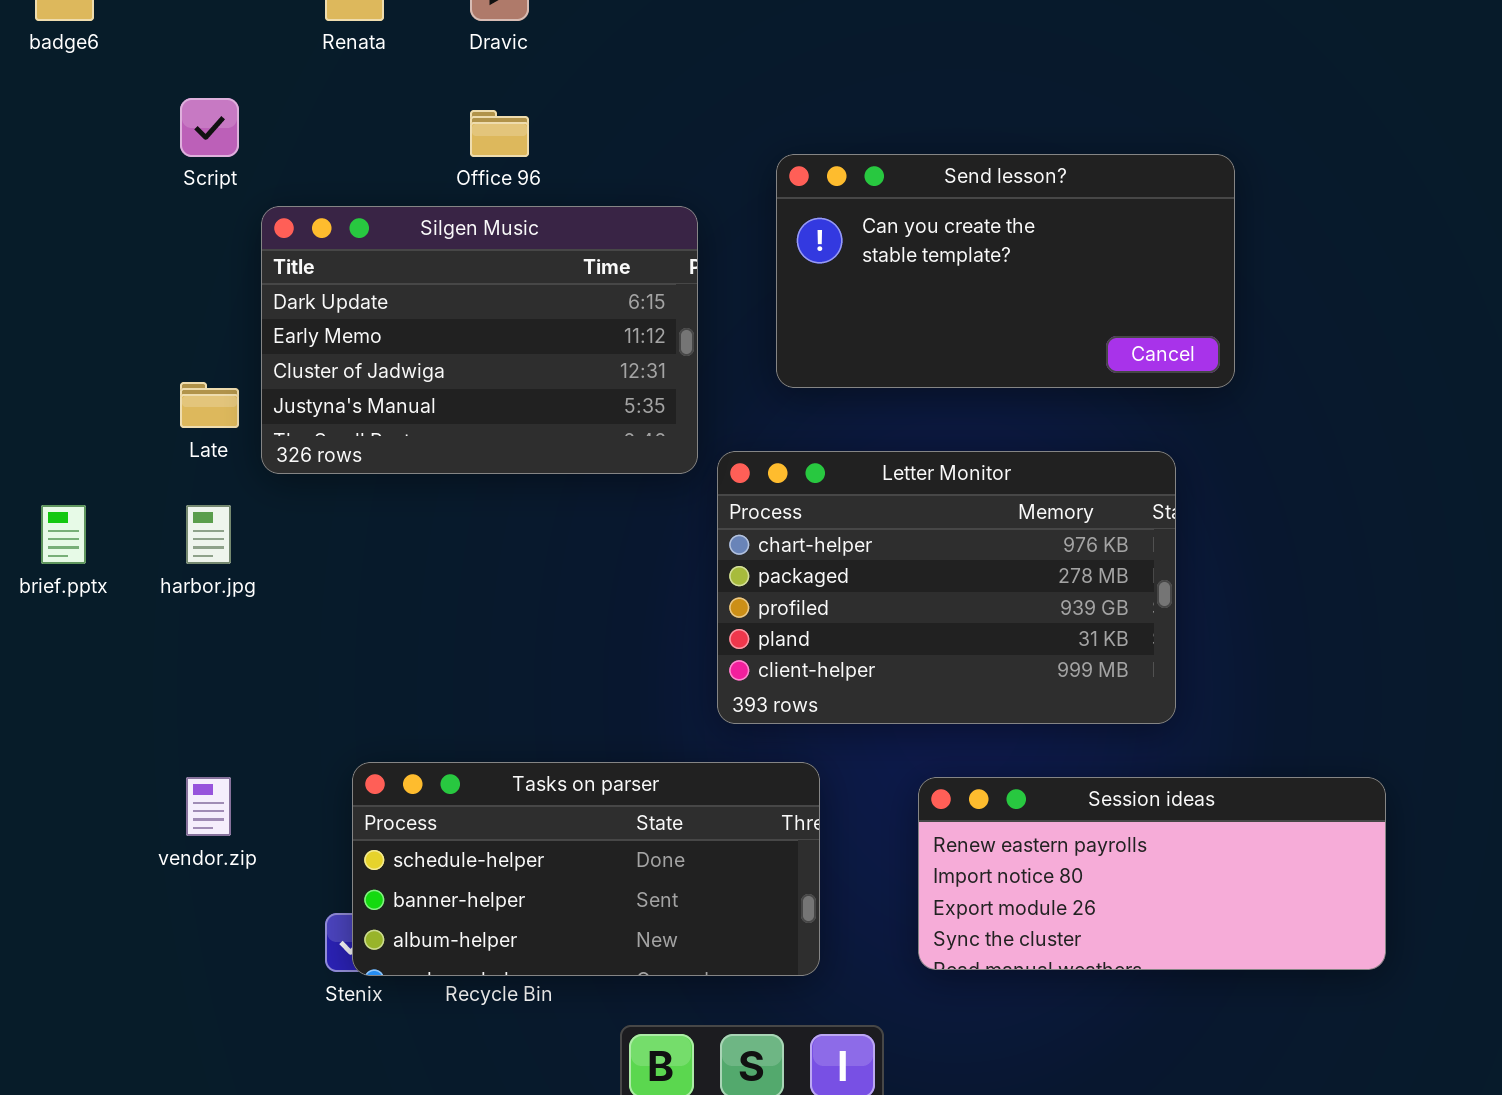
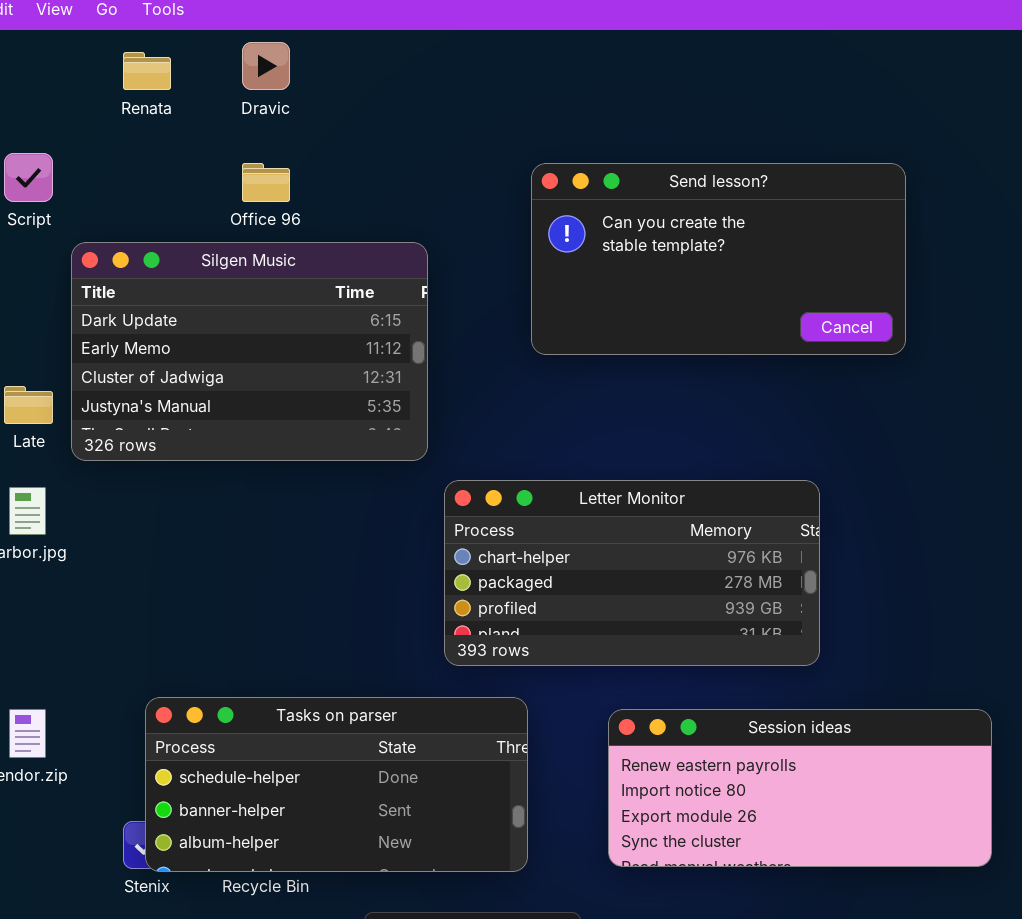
Send lesson?: [776,154,1235,388] -> [531,163,906,355], moved
Letter Monitor: [717,451,1176,724] -> [444,480,820,666], resized

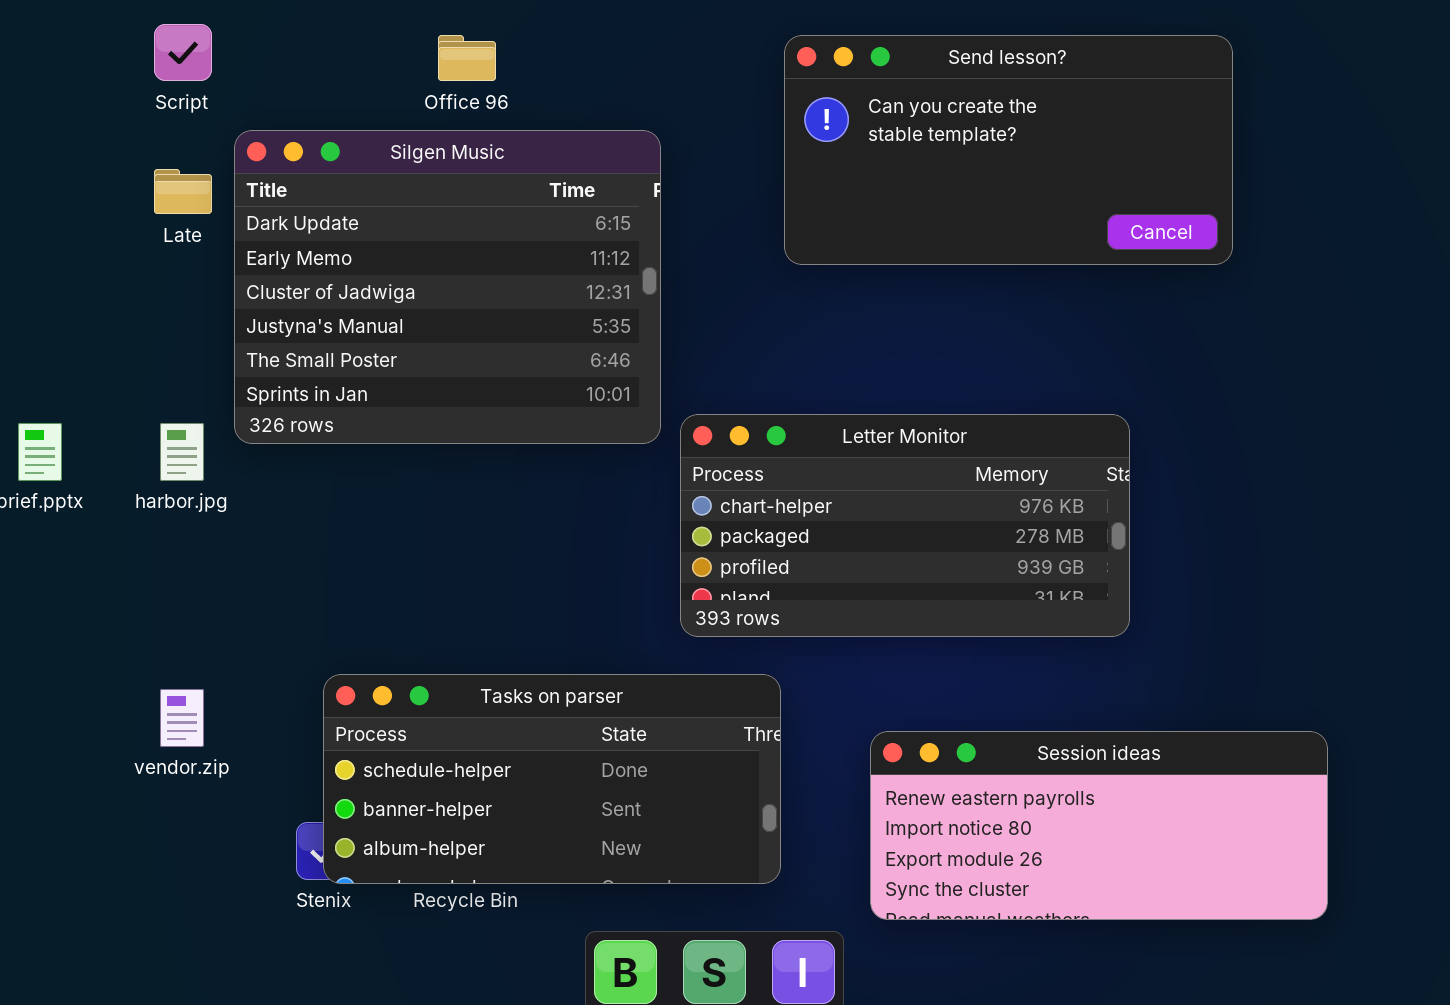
Silgen Music: [71,242,428,461] -> [234,130,661,444], resized
Late: [4,386,53,424] -> [154,169,212,214], moved
Session ideas: [608,709,992,867] -> [870,731,1328,920], moved

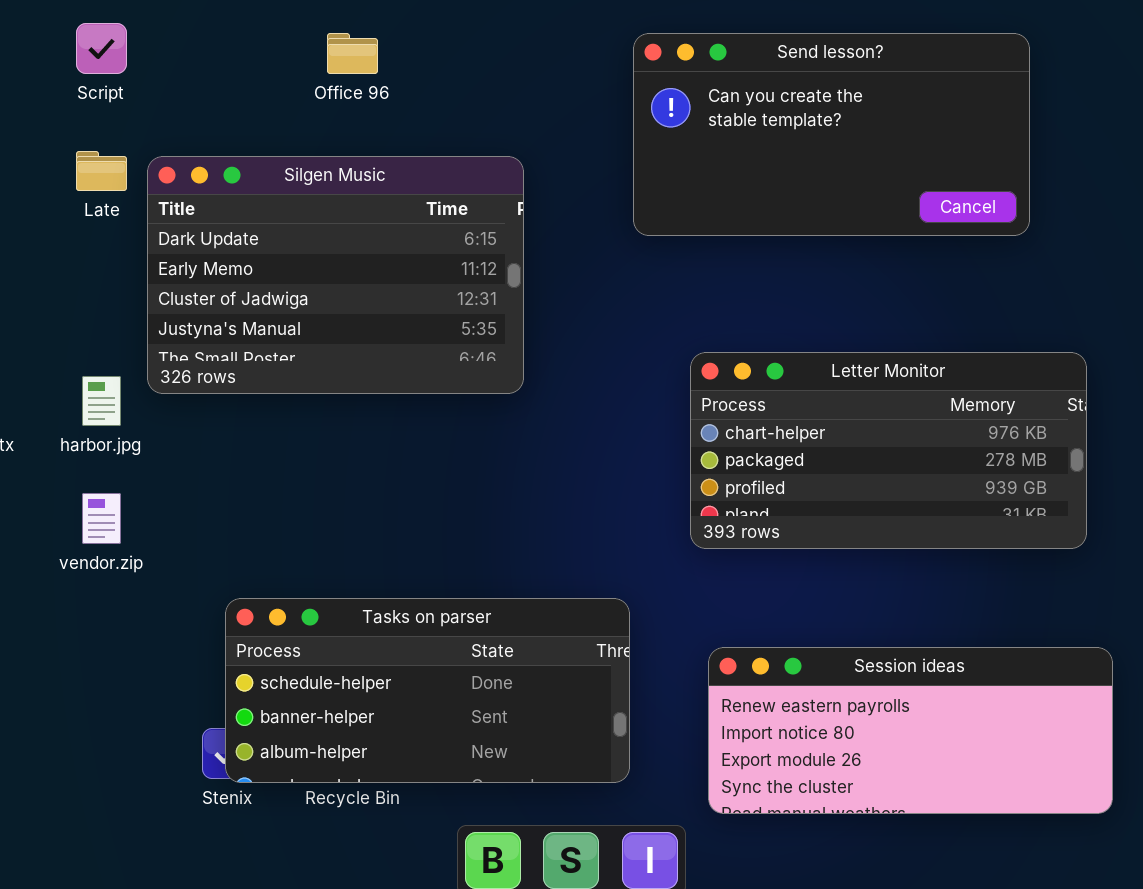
Silgen Music: [234,130,661,444] -> [147,156,524,394], resized
Letter Monitor: [680,414,1130,637] -> [690,352,1087,549], moved
vendor.zip: [160,689,204,747] -> [82,493,121,544], moved

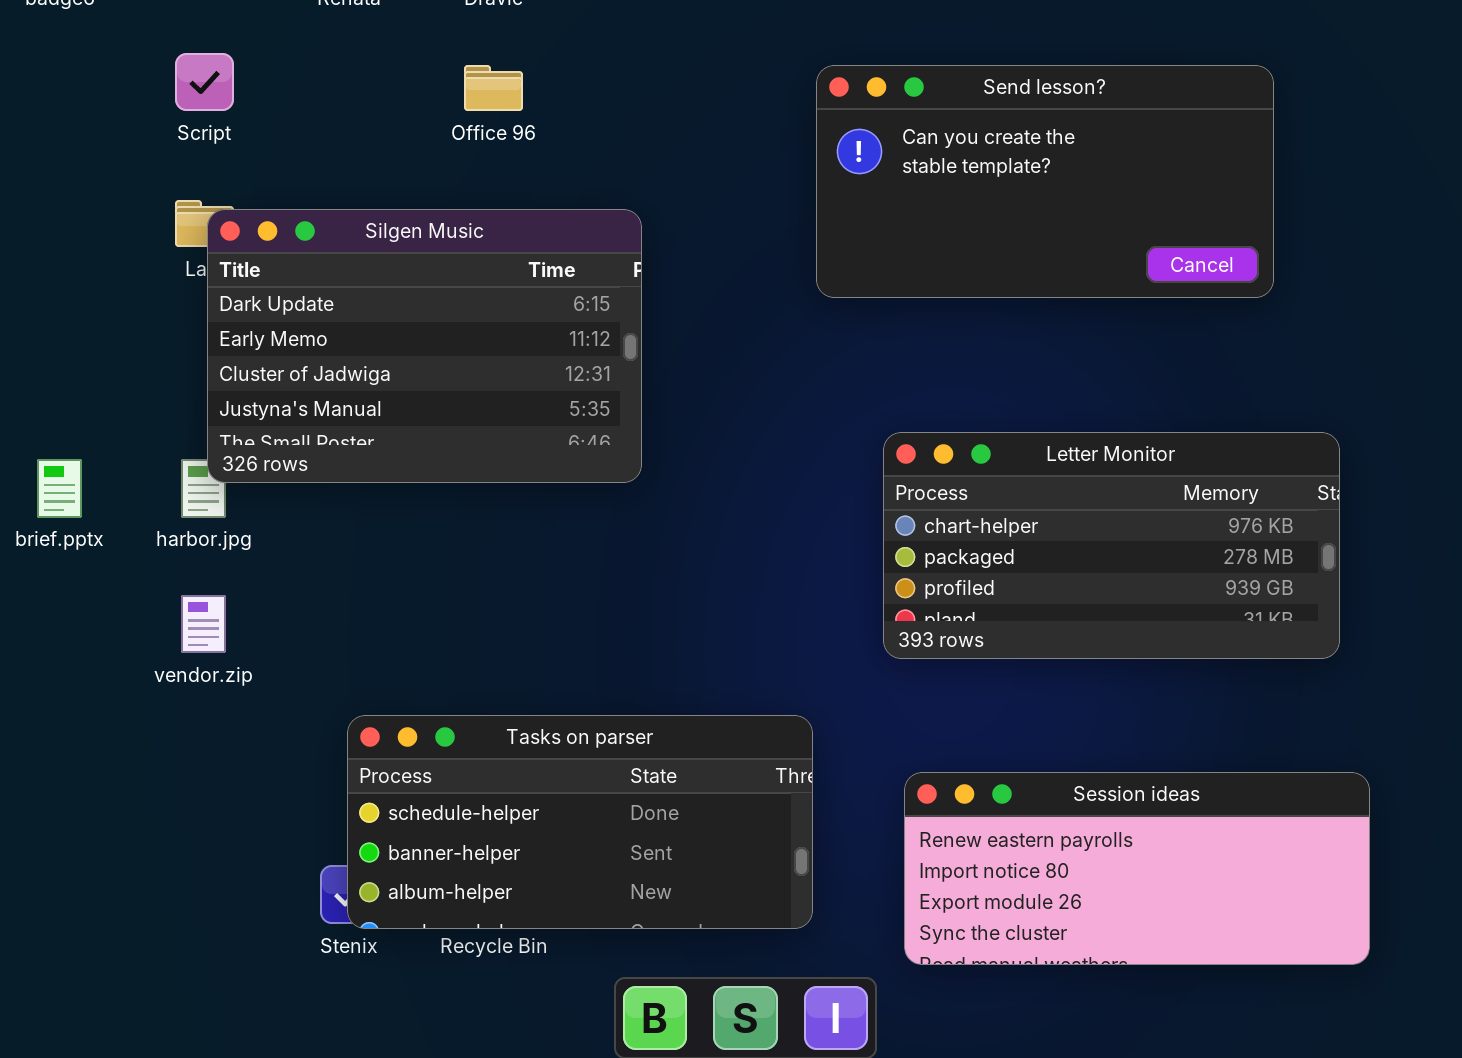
Silgen Music: [147,156,524,394] -> [207,209,642,483], moved

